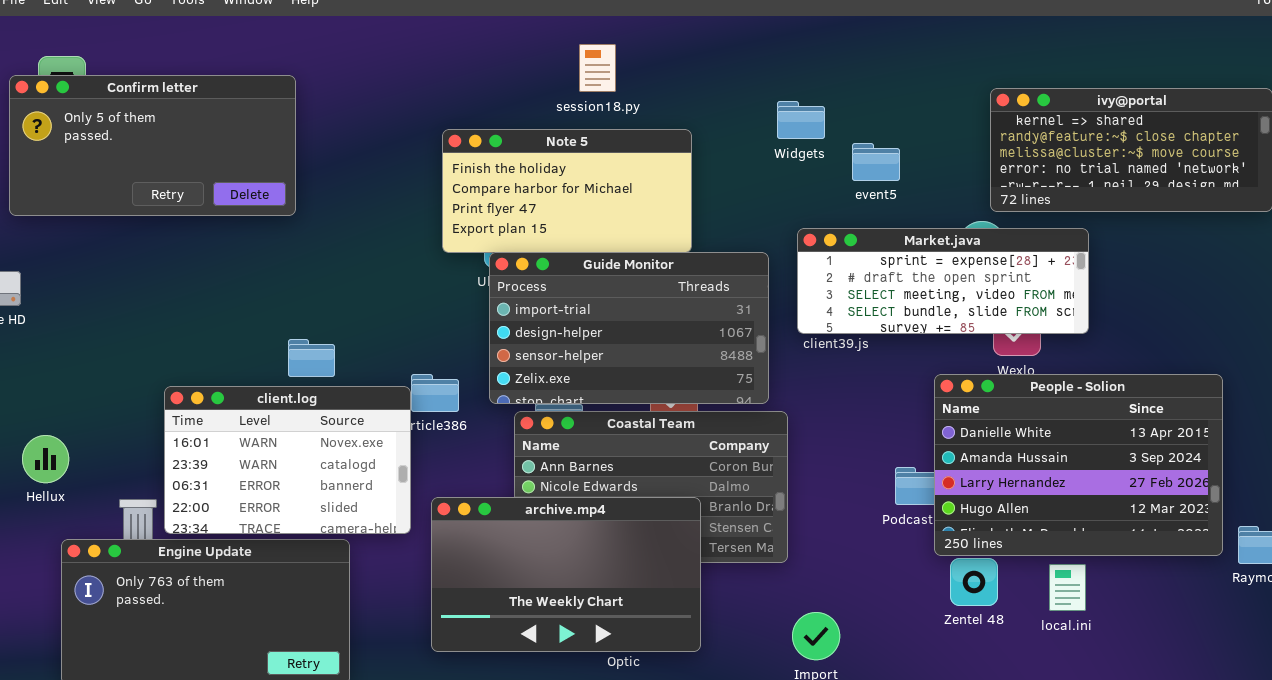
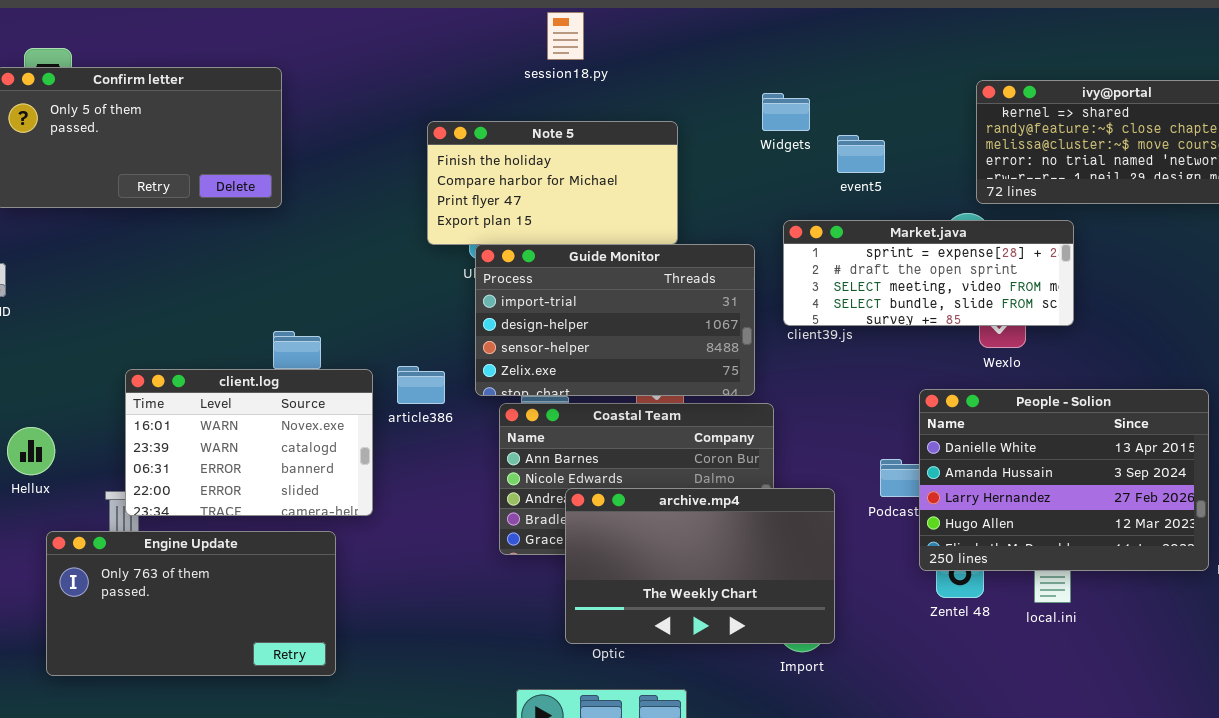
session18.py: [579,44,616,92] -> [547,12,584,60], moved
People - Solion: [934,374,1223,556] -> [919,389,1209,571], moved
client.log: [164,386,411,534] -> [125,369,373,516], moved
archive.mp4: [431,497,701,652] -> [565,488,835,644], moved

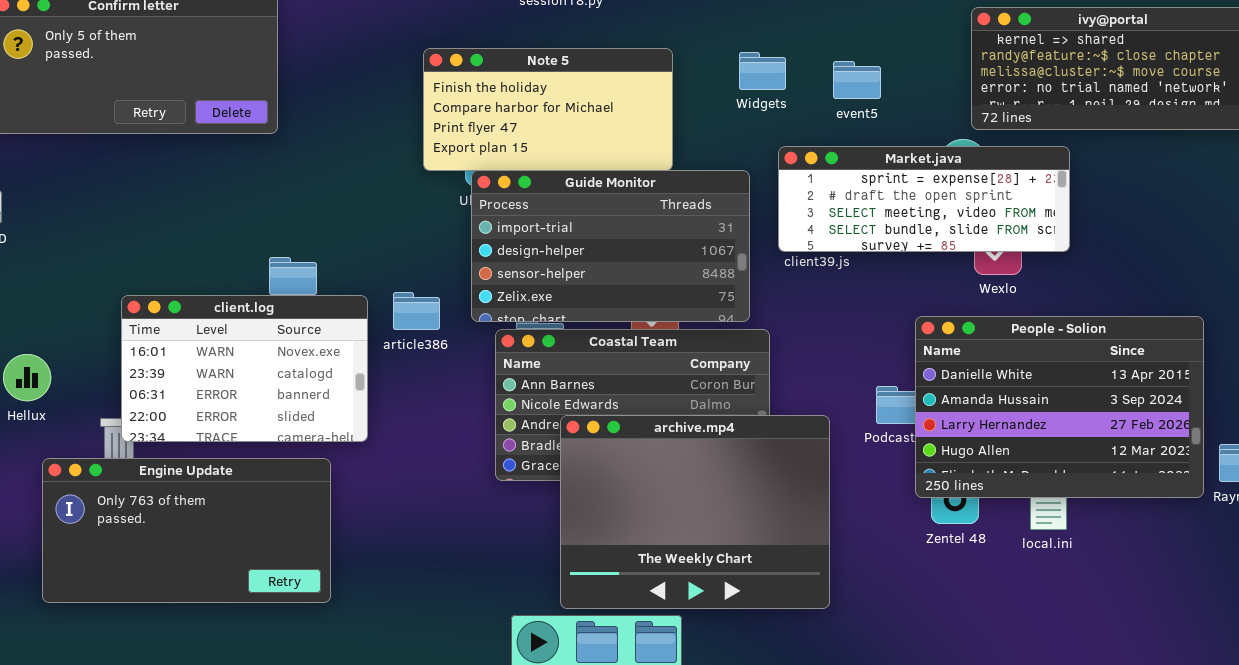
Widgets: [762,93,810,131] -> [739,52,786,90], moved
archive.mp4: [565,488,835,644] -> [560,415,830,609], resized

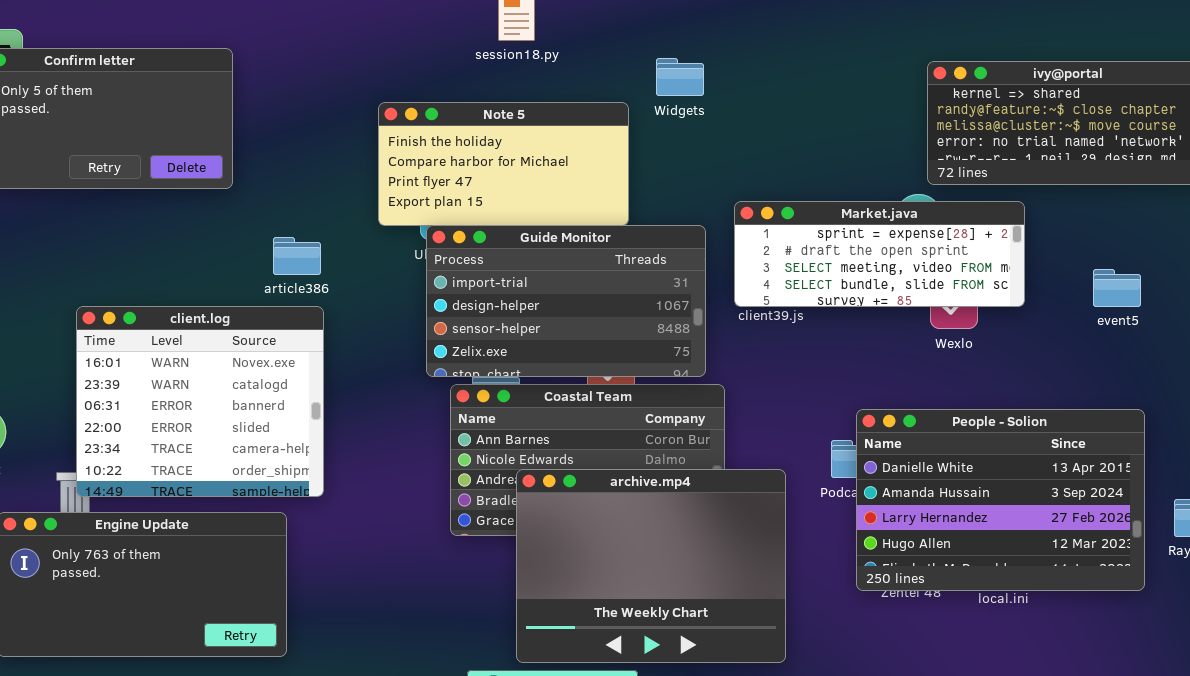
Widgets: [739,52,786,90] -> [656,58,704,96], moved
event5: [833,61,881,99] -> [1093,269,1141,307], moved
article386: [393,292,440,330] -> [273,237,321,275], moved
client.log: [121,295,368,442] -> [76,306,324,497], resized
People - Solion: [915,316,1204,498] -> [856,409,1145,591], moved

